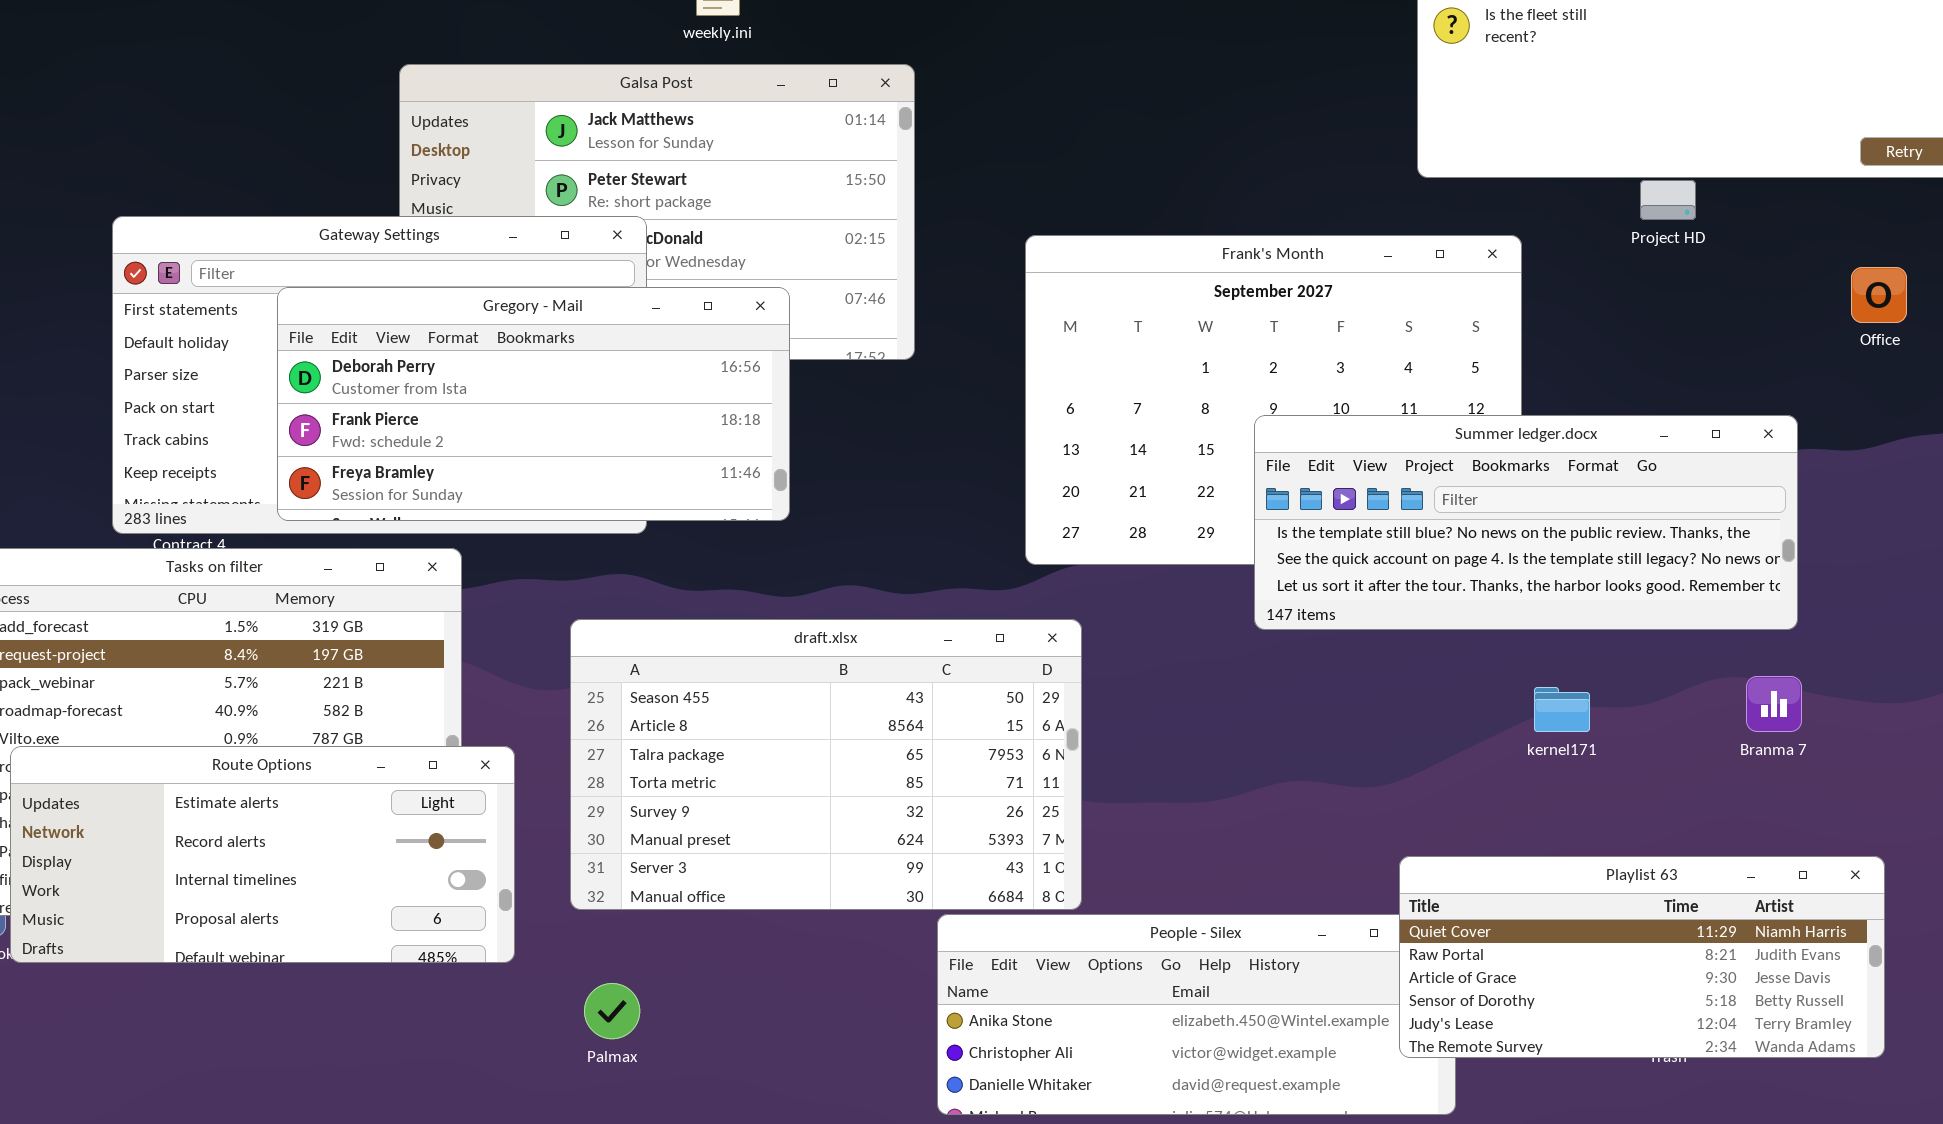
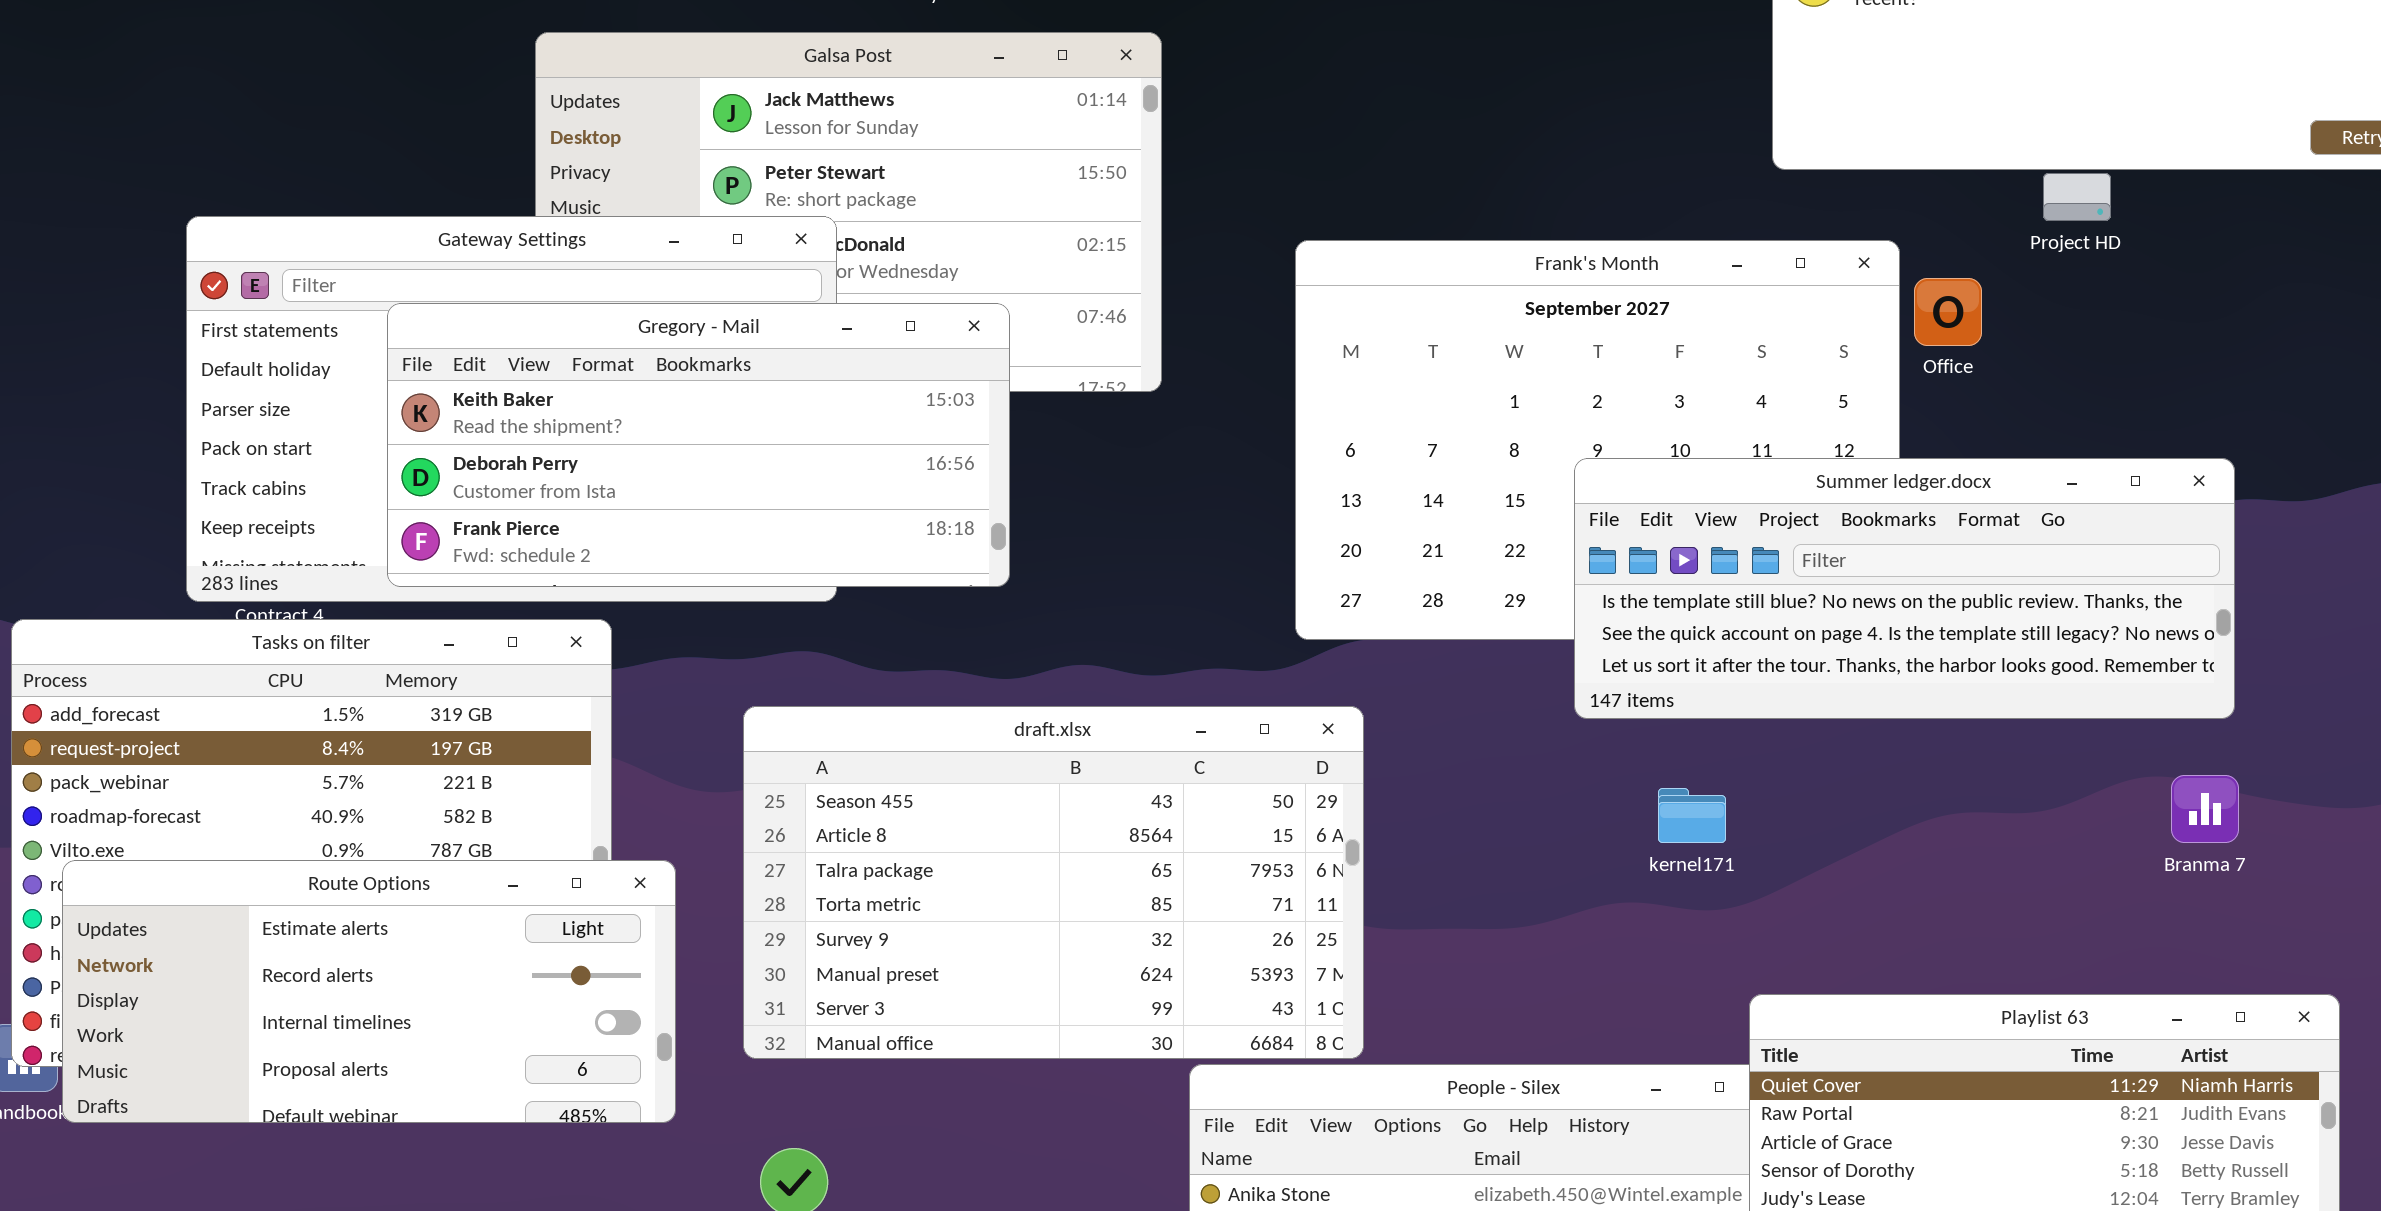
Office: [1851,267,1907,323] -> [1914,278,1982,346], moved
Gregory - Mail: [277,287,790,521] -> [387,303,1010,587], scrolled up 1 row
kernel171: [1534,687,1590,732] -> [1658,788,1726,843], moved

